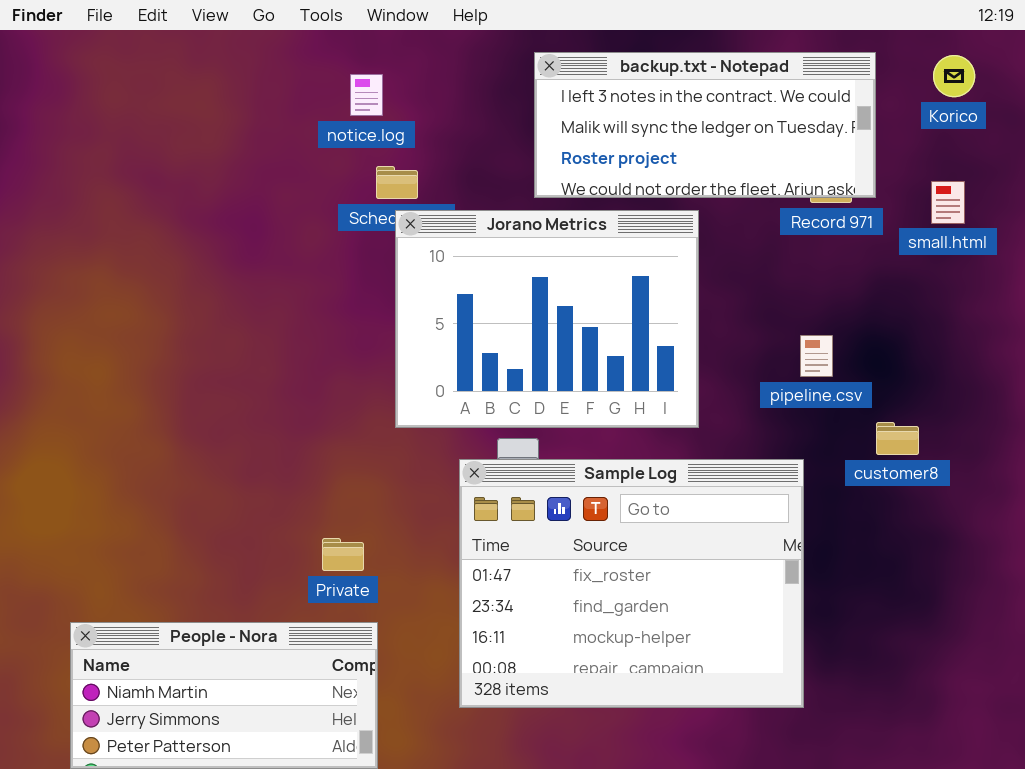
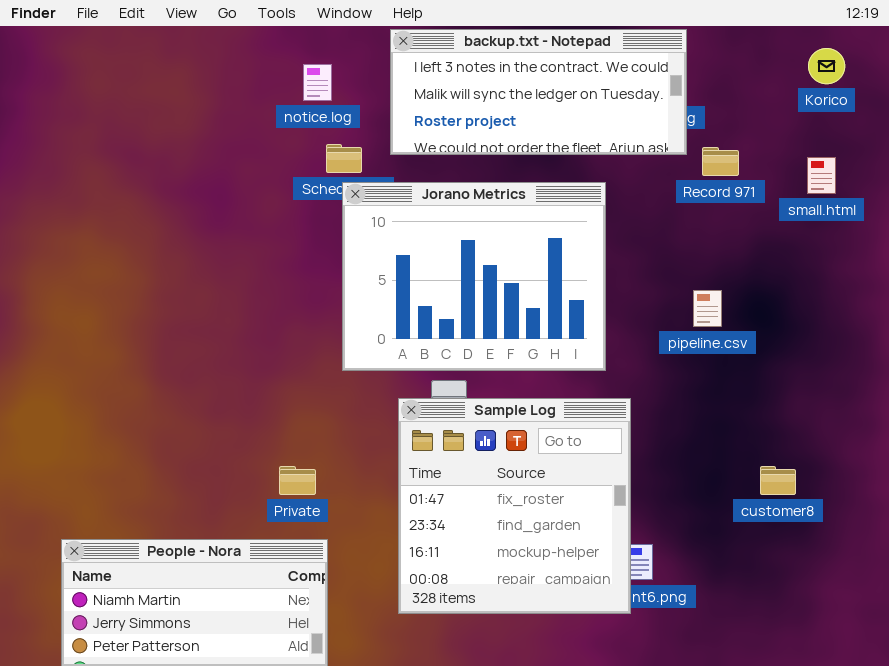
backup.txt - Notepad: [534,52,876,198] -> [390,29,687,155], moved
customer8: [876,422,919,455] -> [760,466,796,495], moved
Sample Log: [459,459,804,708] -> [398,398,631,614], resized

